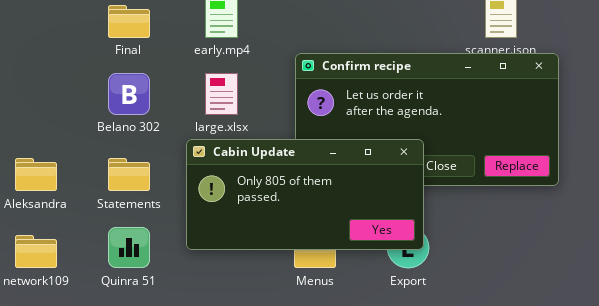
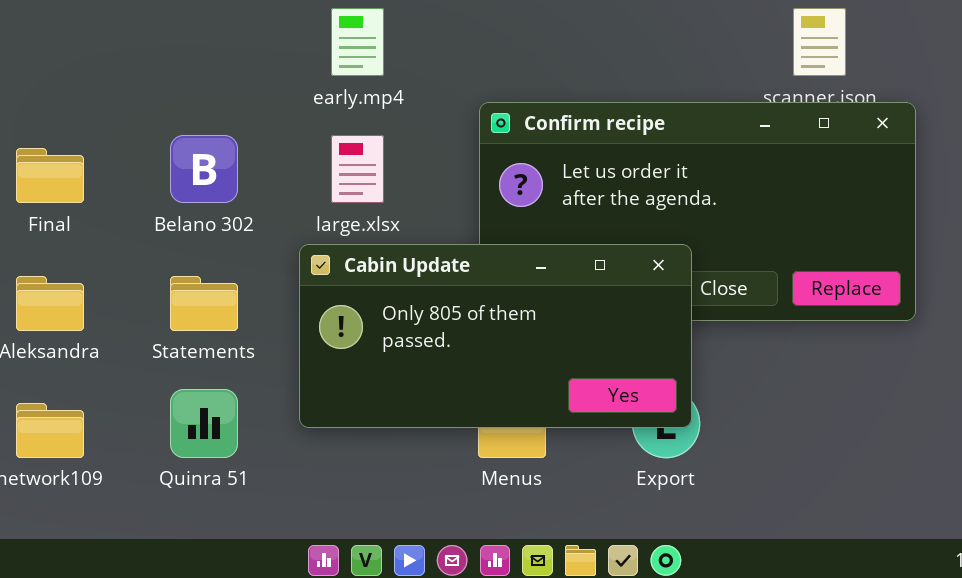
Final: [108,5,150,38] -> [16,148,84,203], moved

